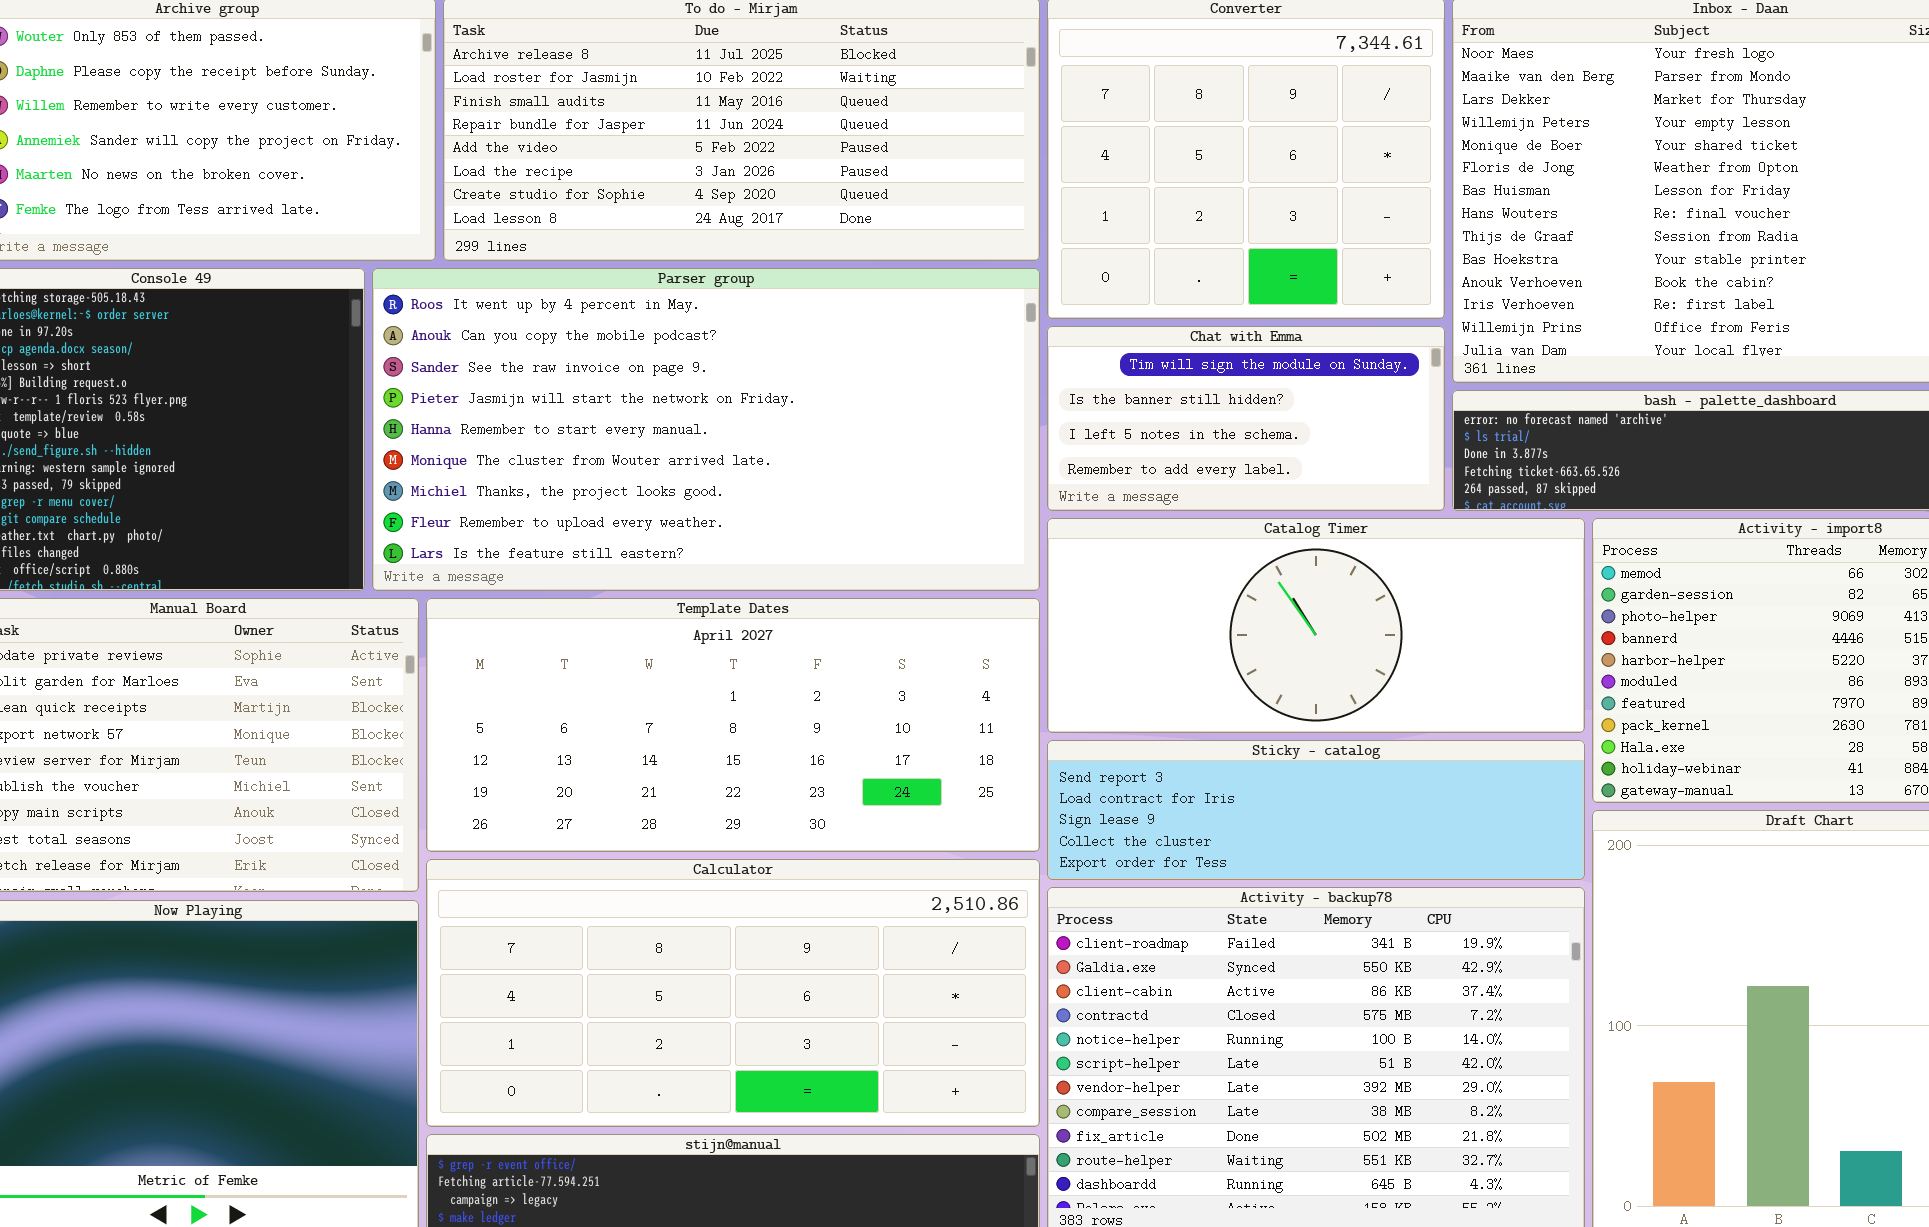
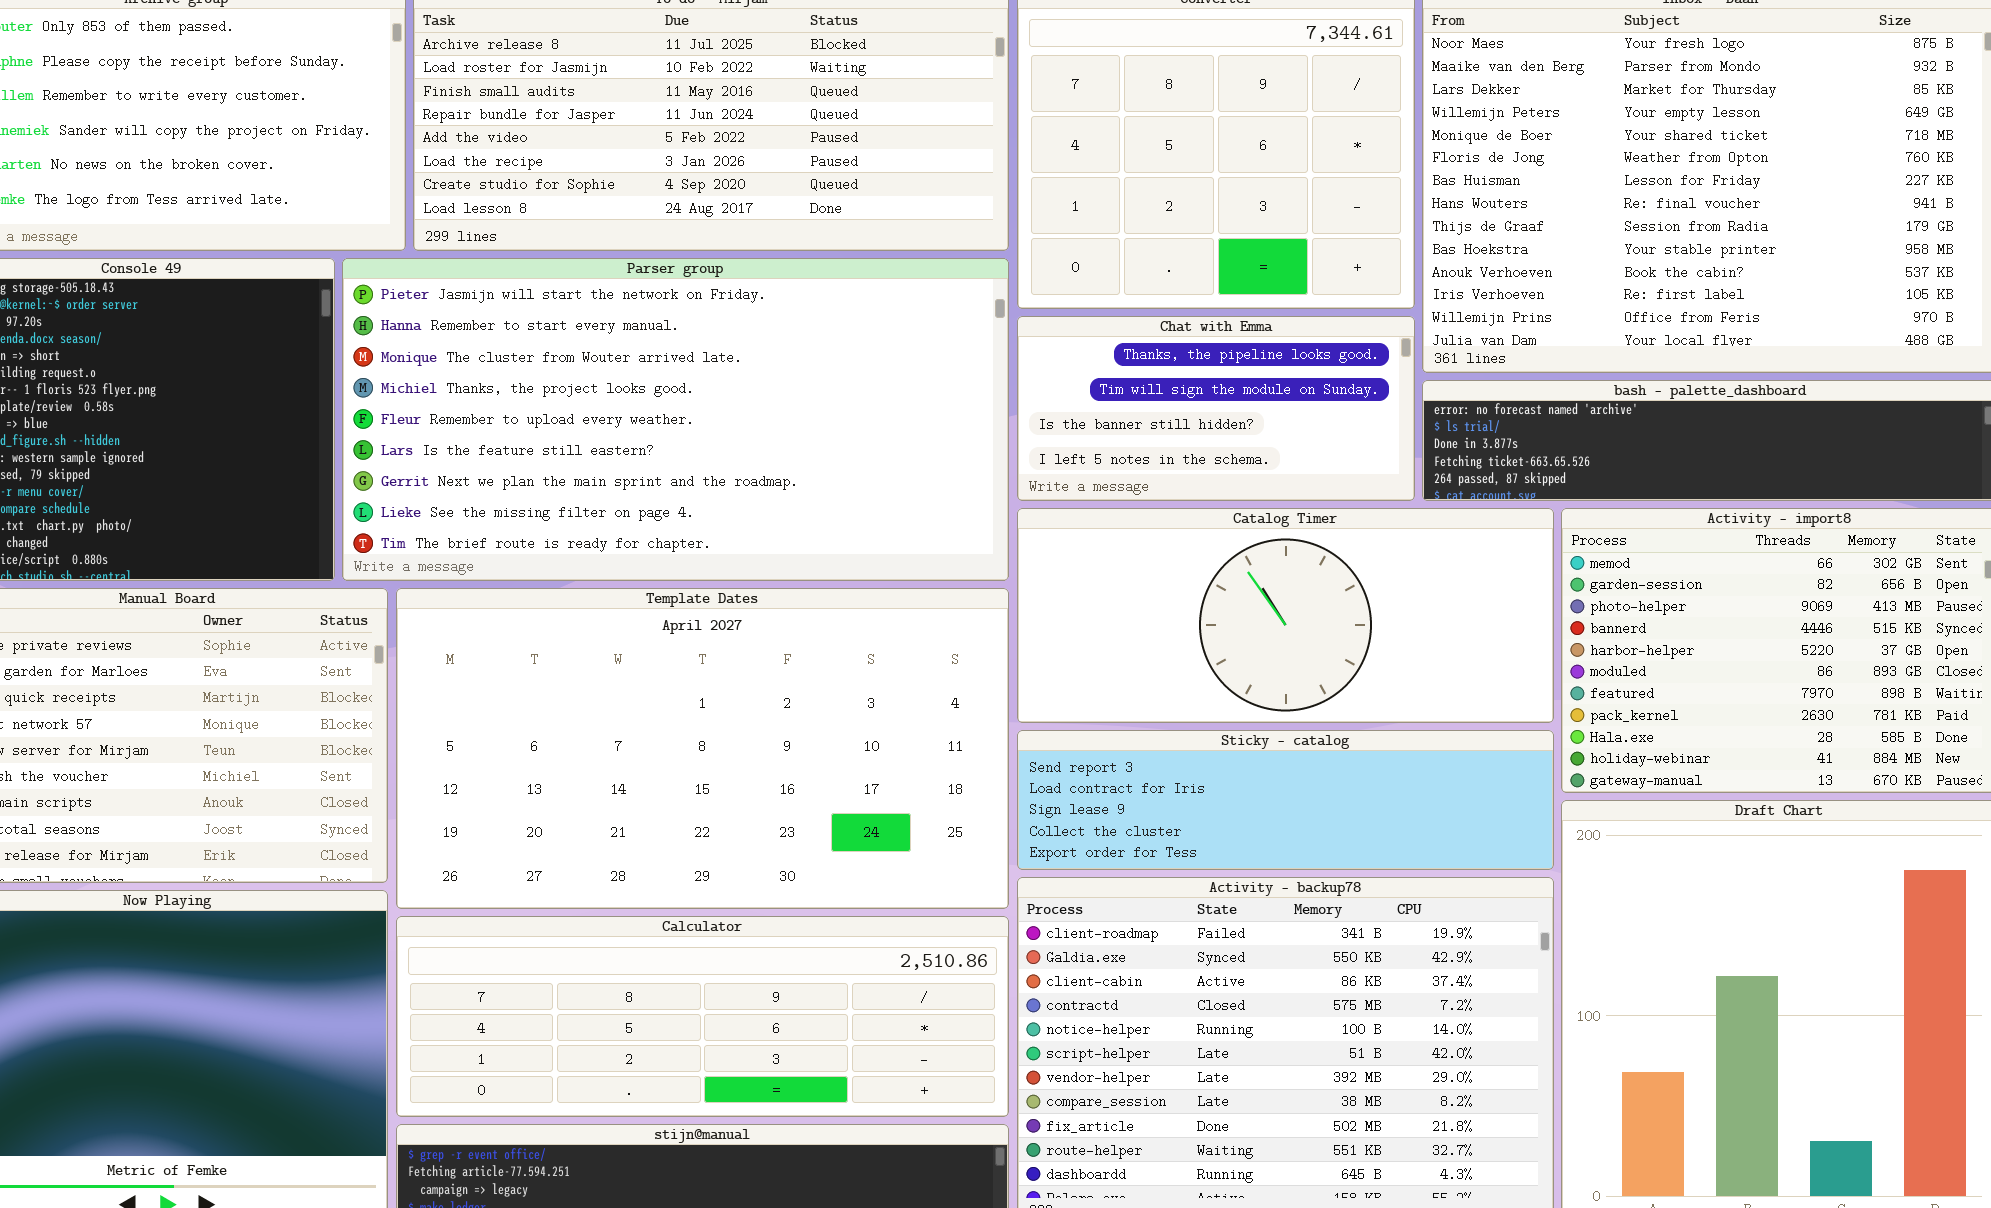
Parser group: [372,268,1040,591] -> [342,258,1009,581], scrolled down 3 rows
Chat with Emma: [1047,326,1445,511] -> [1017,316,1415,501], scrolled up 1 row
Template Dates: [426,598,1040,852] -> [396,588,1009,909], resized
Calculator: [426,859,1040,1127] -> [396,916,1009,1117], resized

